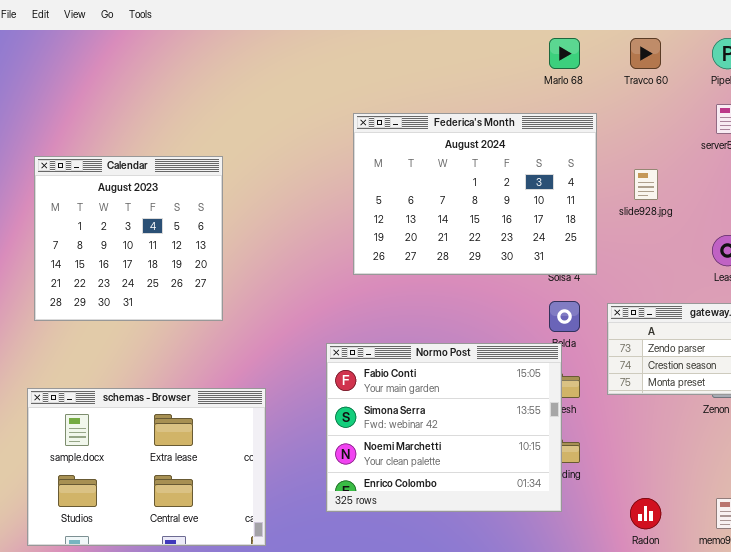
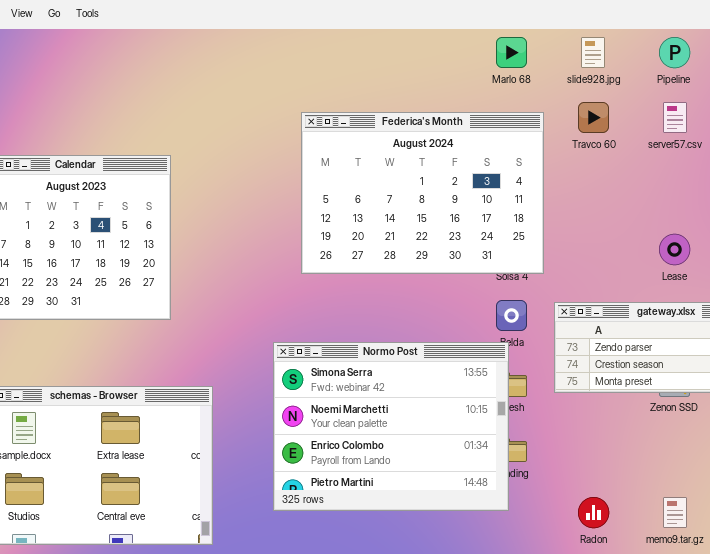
Travco 60: [630,38,661,69] -> [578,102,609,133], moved
slide928.jpg: [634,169,658,200] -> [581,37,605,68], moved
Normo Post: [326,343,562,512] -> [273,342,509,511], scrolled down 1 row

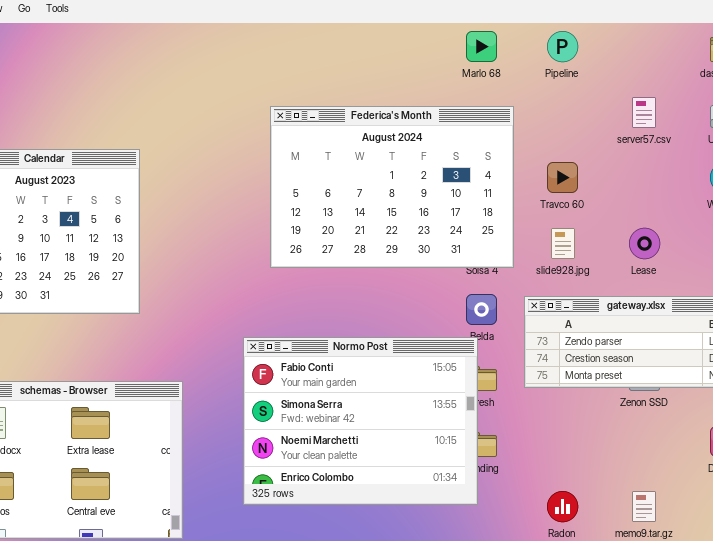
slide928.jpg: [581,37,605,68] -> [551,228,575,259], moved
Pipeline: [659,37,690,68] -> [547,31,578,62], moved
Travco 60: [578,102,609,133] -> [547,162,578,193], moved
Normo Post: [273,342,509,511] -> [243,337,478,505], scrolled up 1 row

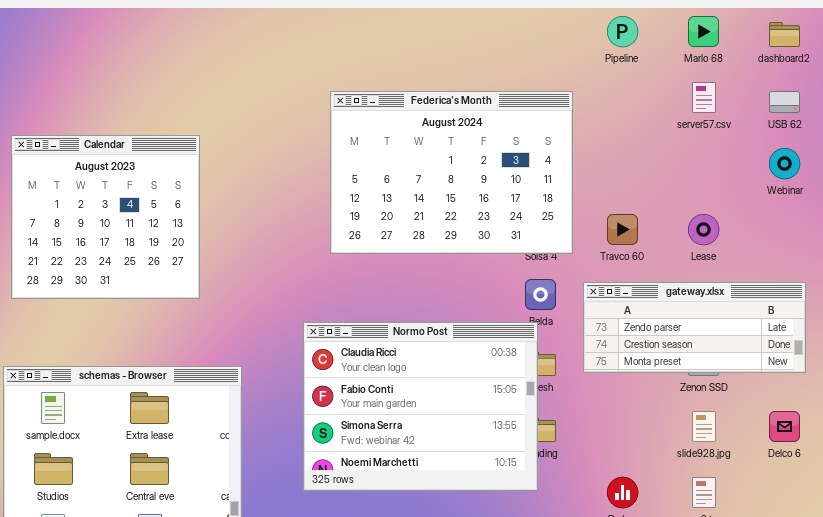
Marlo 68: [466,31,497,62] -> [688,16,719,47], moved
Travco 60: [547,162,578,193] -> [607,214,638,245], moved
slide928.jpg: [551,228,575,259] -> [692,411,716,442], moved
Normo Post: [243,337,478,505] -> [303,322,538,491], scrolled up 1 row

